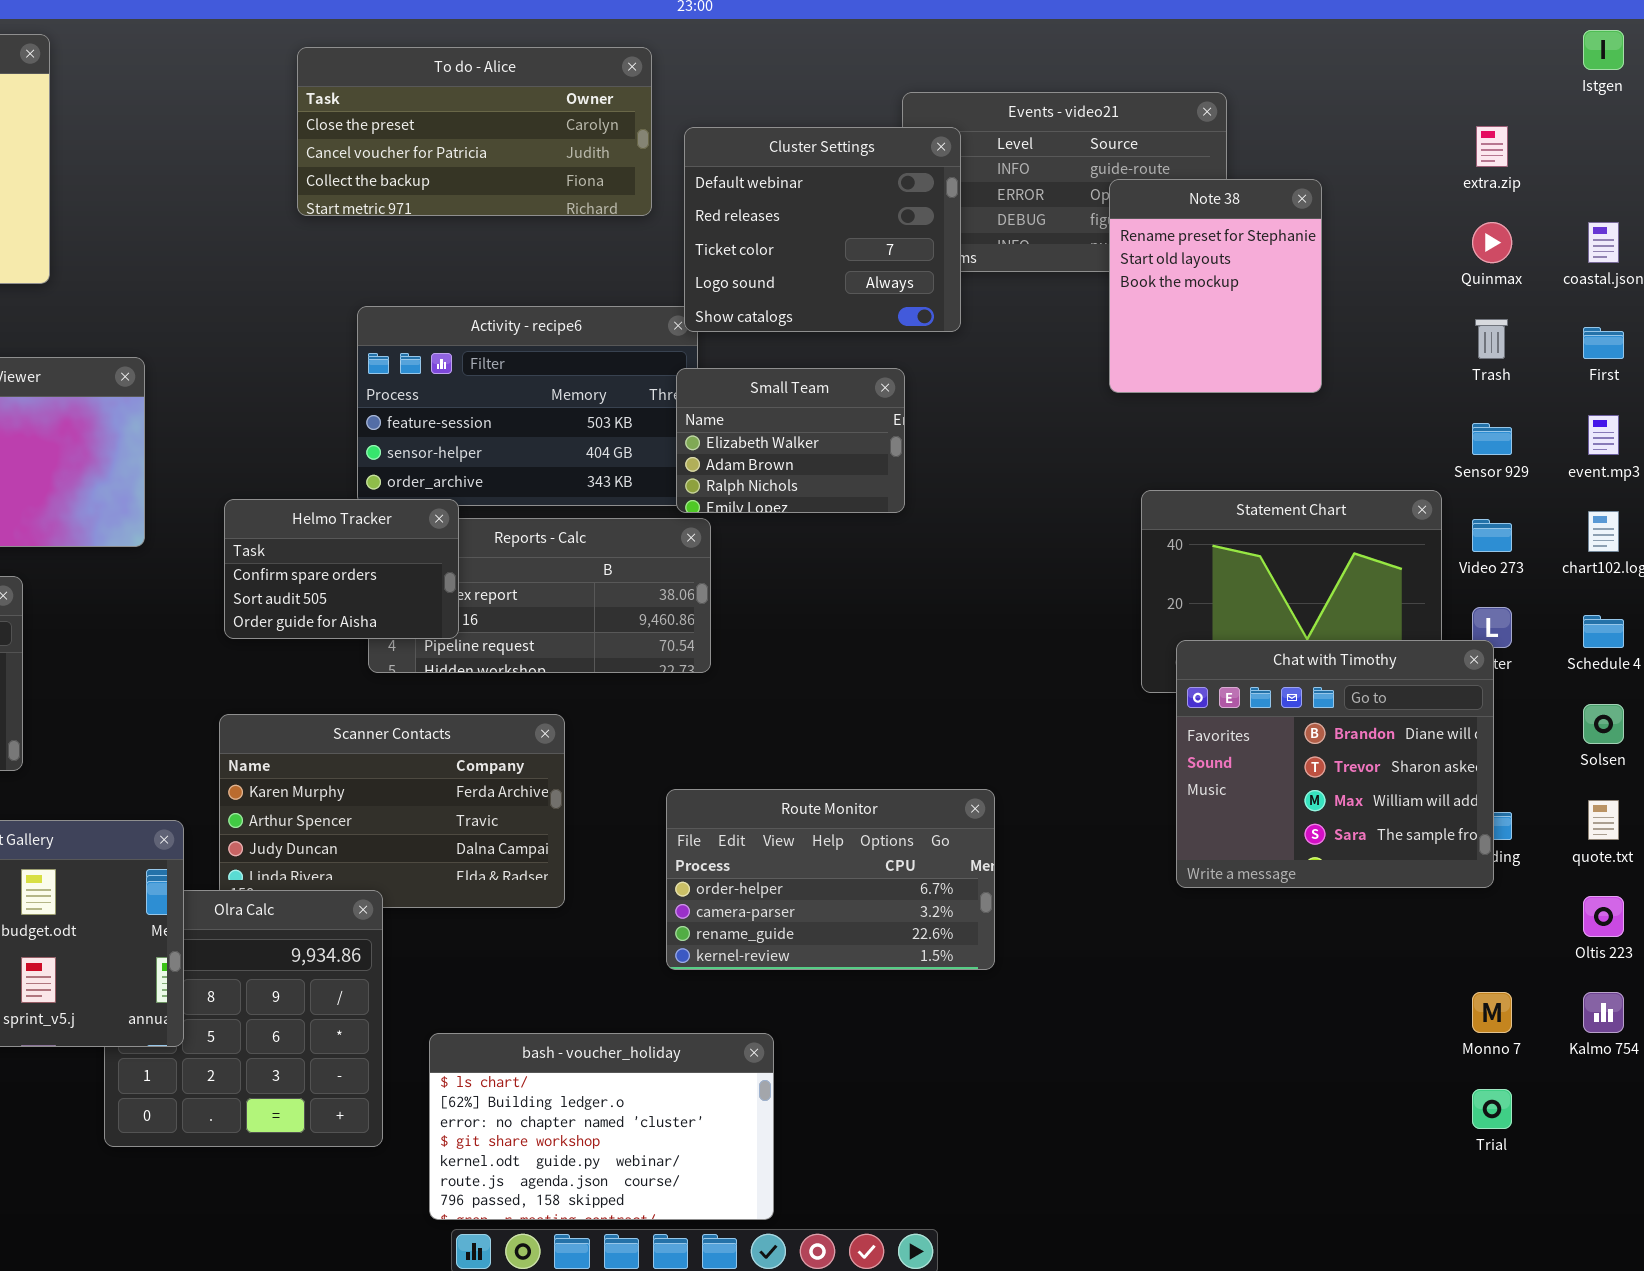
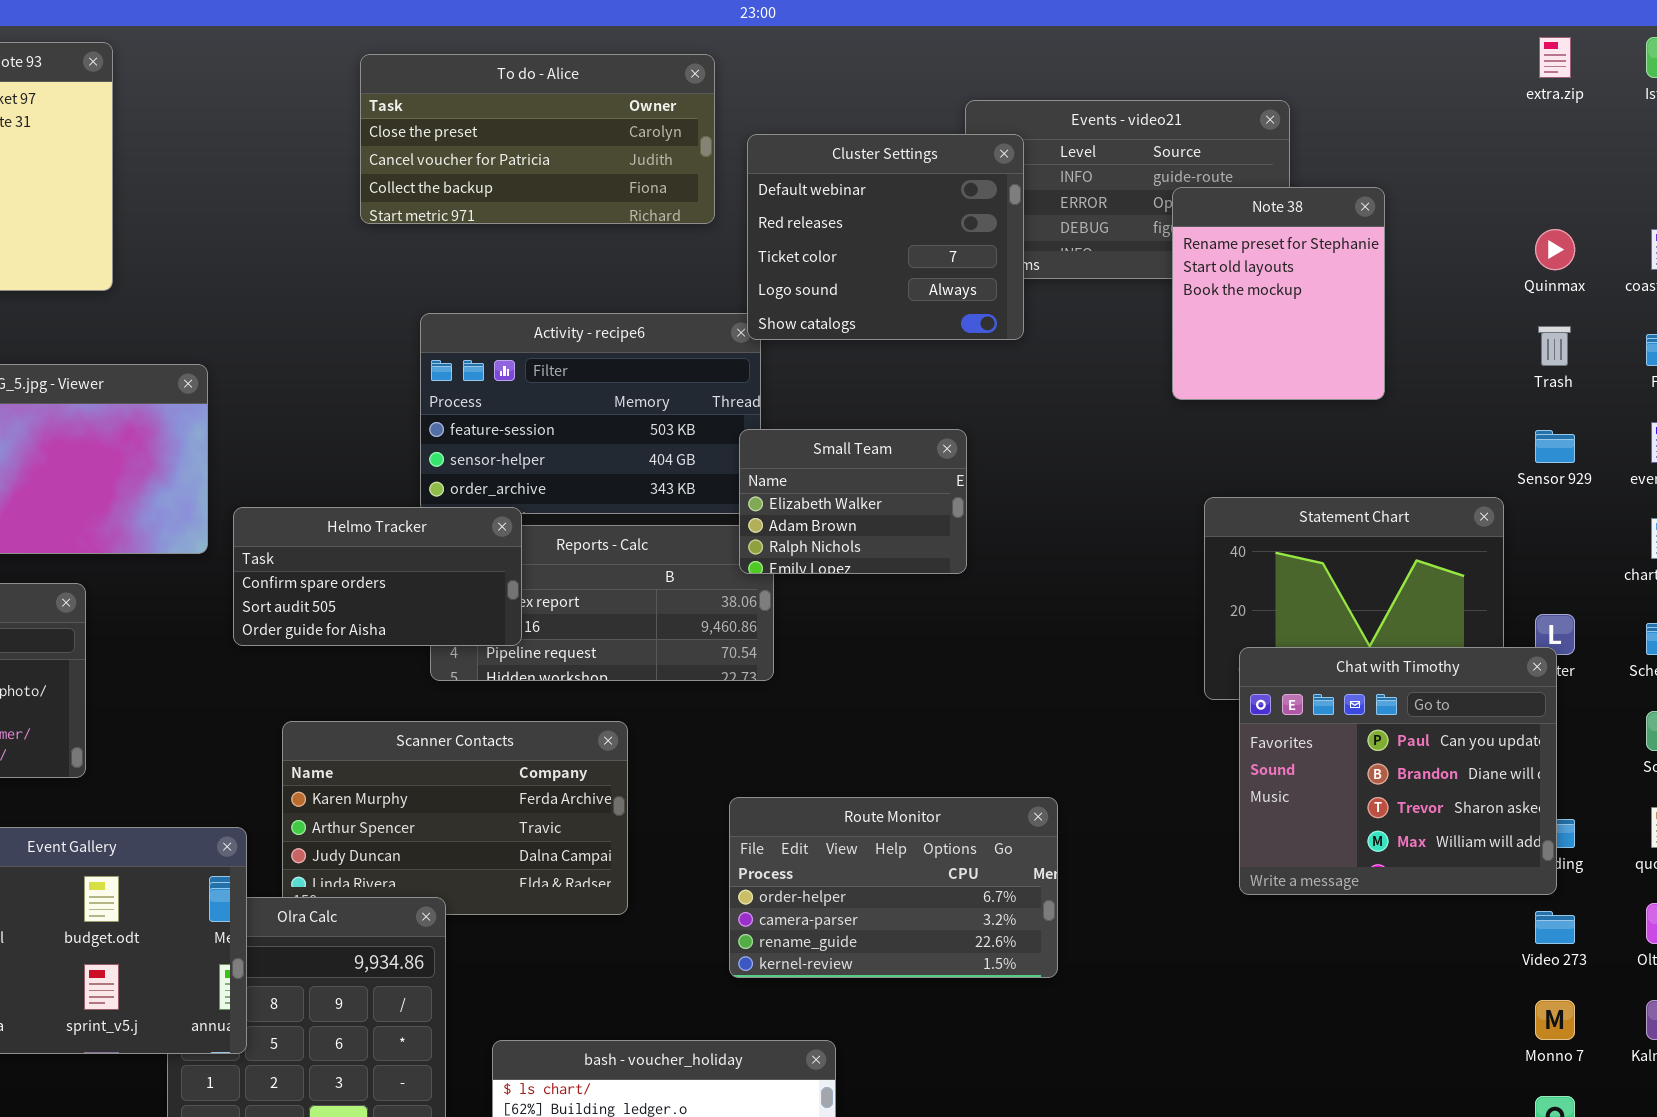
extra.zip: [1476,126,1508,167] -> [1539,37,1571,78], moved
Small Team: [676,368,905,513] -> [739,429,967,574], moved
Helmo Tracker: [224,499,459,639] -> [233,507,522,646], resized
Video 273: [1472,519,1512,552] -> [1535,911,1575,944], moved
Chat with Timothy: [1176,640,1494,888] -> [1239,647,1557,895], scrolled up 1 row

